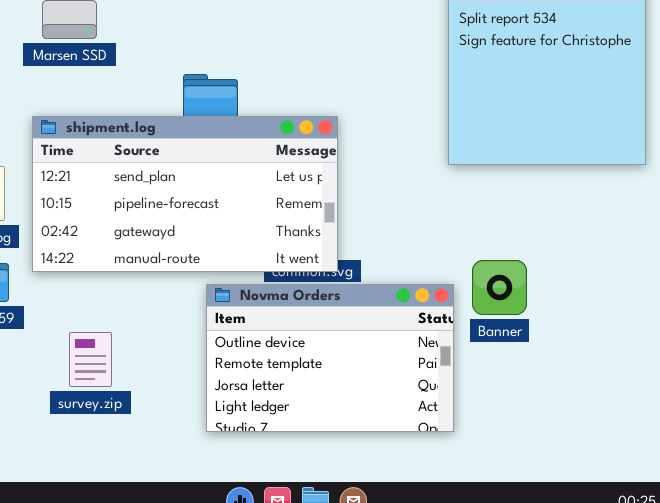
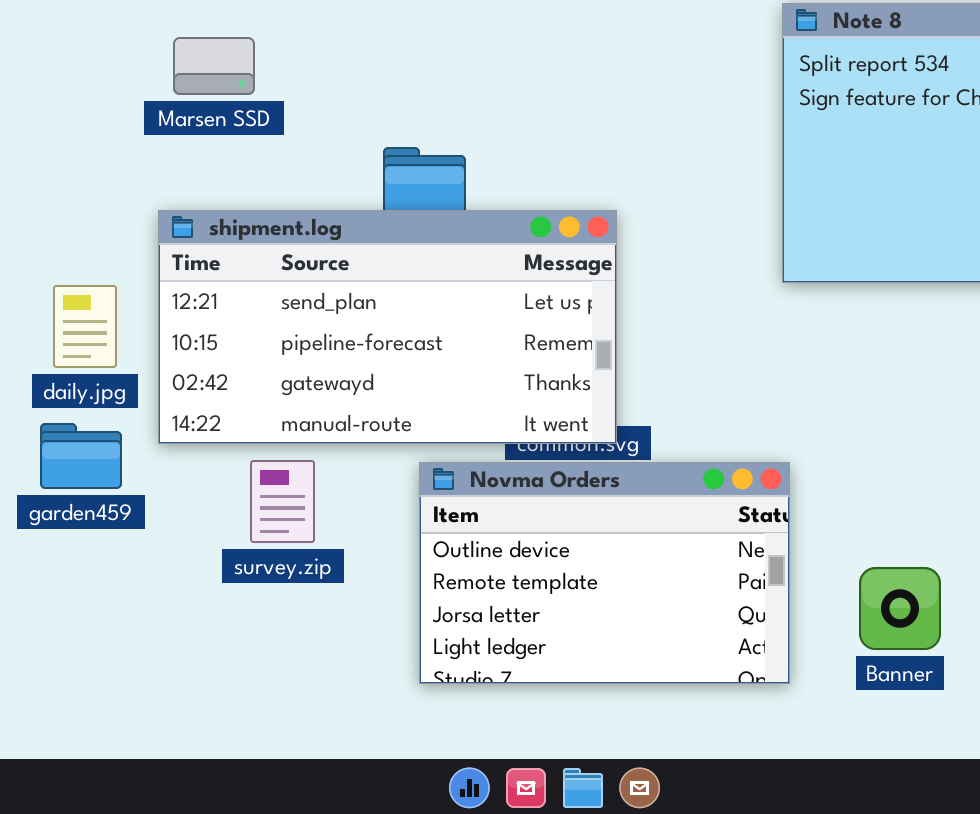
Banner: [472,260,527,315] -> [859,567,941,650], moved
survey.zip: [69,332,112,387] -> [250,460,315,543], moved

